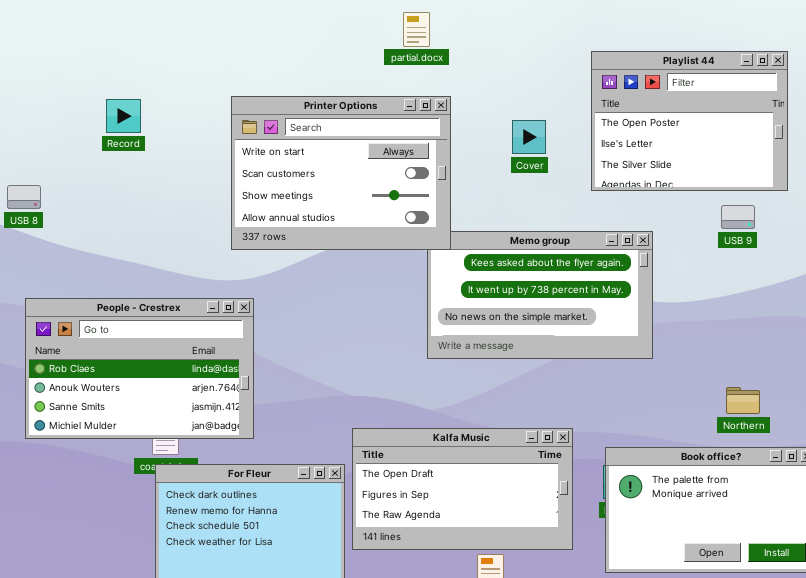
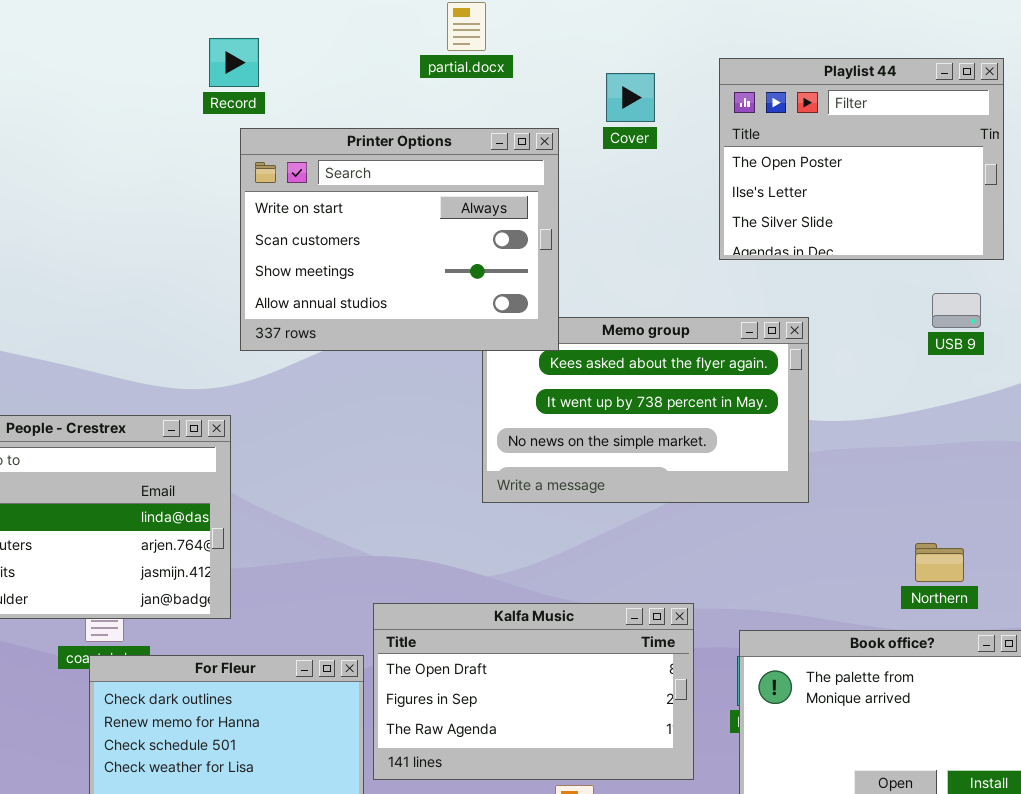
Printer Options: [231,96,451,250] -> [240,128,559,351], moved
Record: [106,99,141,133] -> [209,38,259,87], moved
Cover: [512,120,546,154] -> [606,73,655,122], moved
USB 9: [721,205,755,229] -> [932,293,981,328], moved

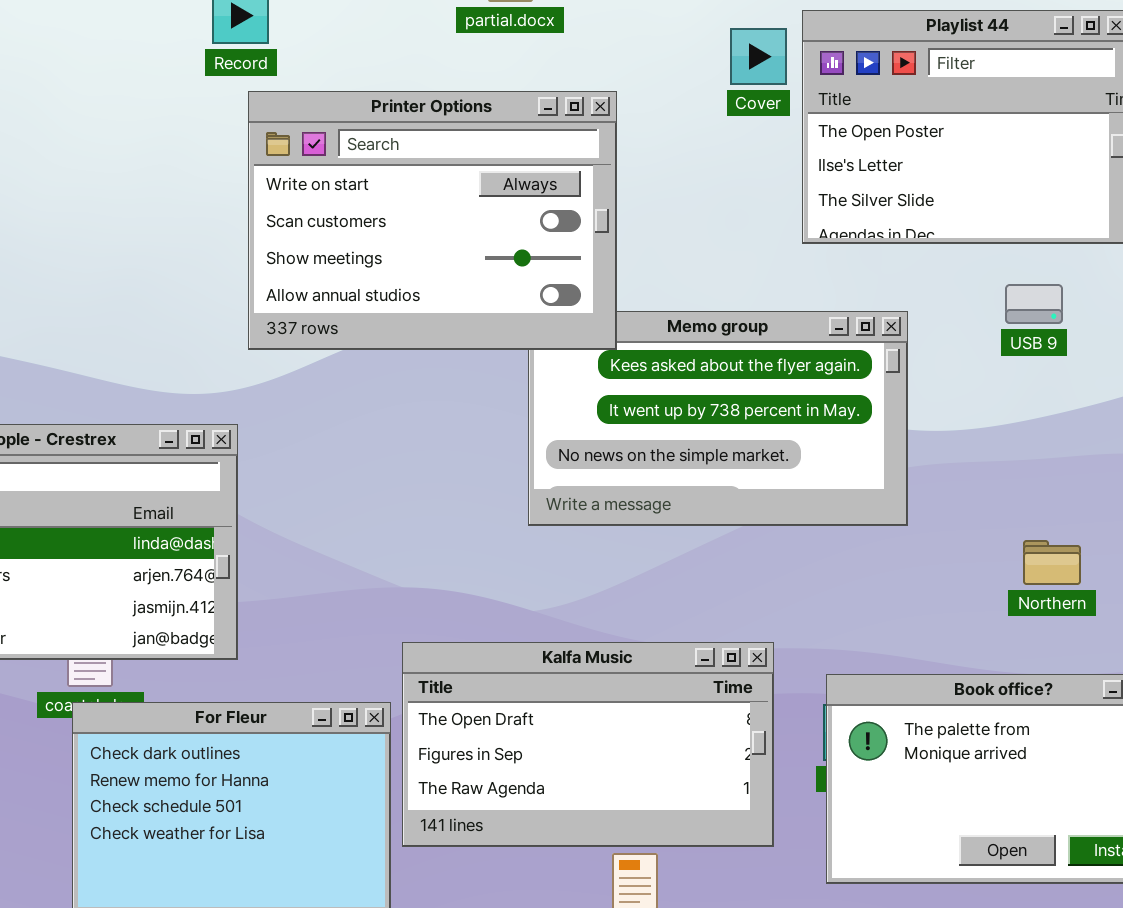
Cover: [606,73,655,122] -> [730,28,787,85], moved
USB 9: [932,293,981,328] -> [1005,284,1063,324], moved
Northern: [915,543,964,582] -> [1023,540,1081,585], moved

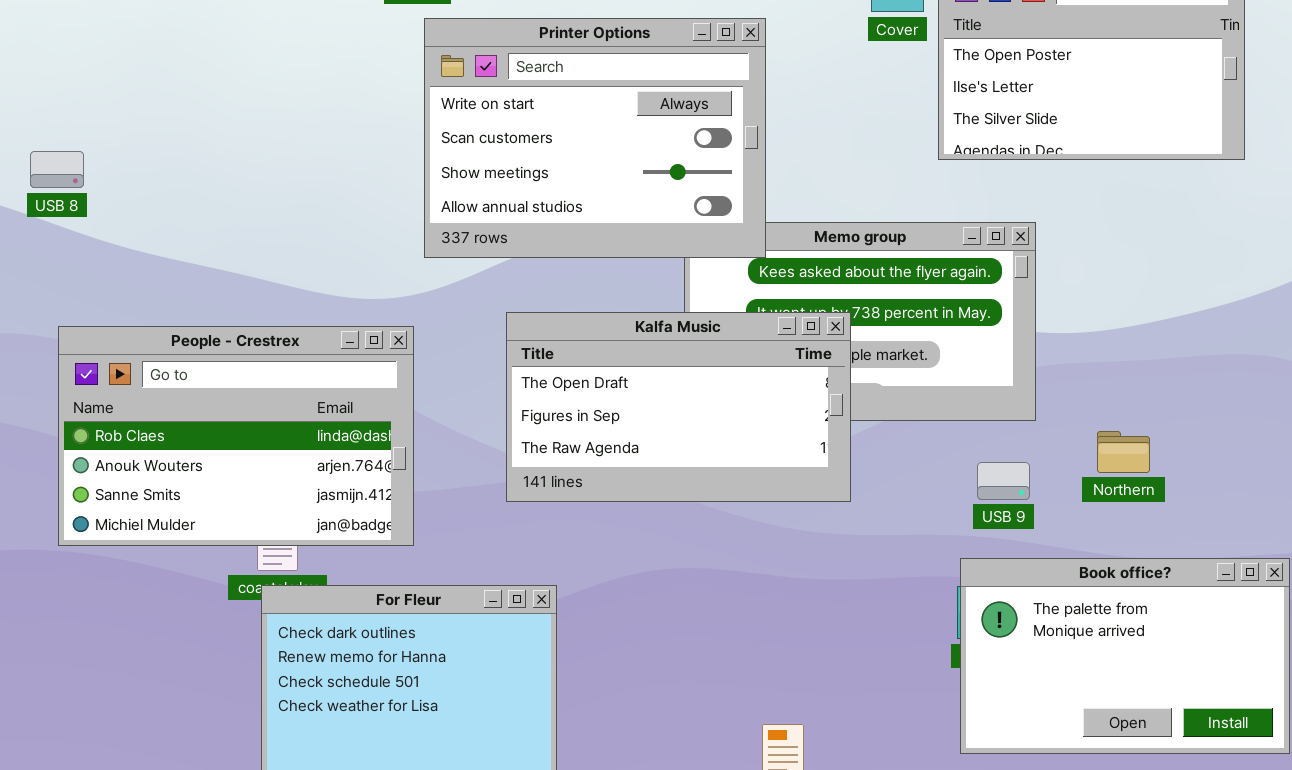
USB 9: [1005,284,1063,324] -> [977,462,1030,500], moved
Northern: [1023,540,1081,585] -> [1097,431,1150,473], moved
Kalfa Music: [402,642,774,847] -> [506,312,851,502], moved

